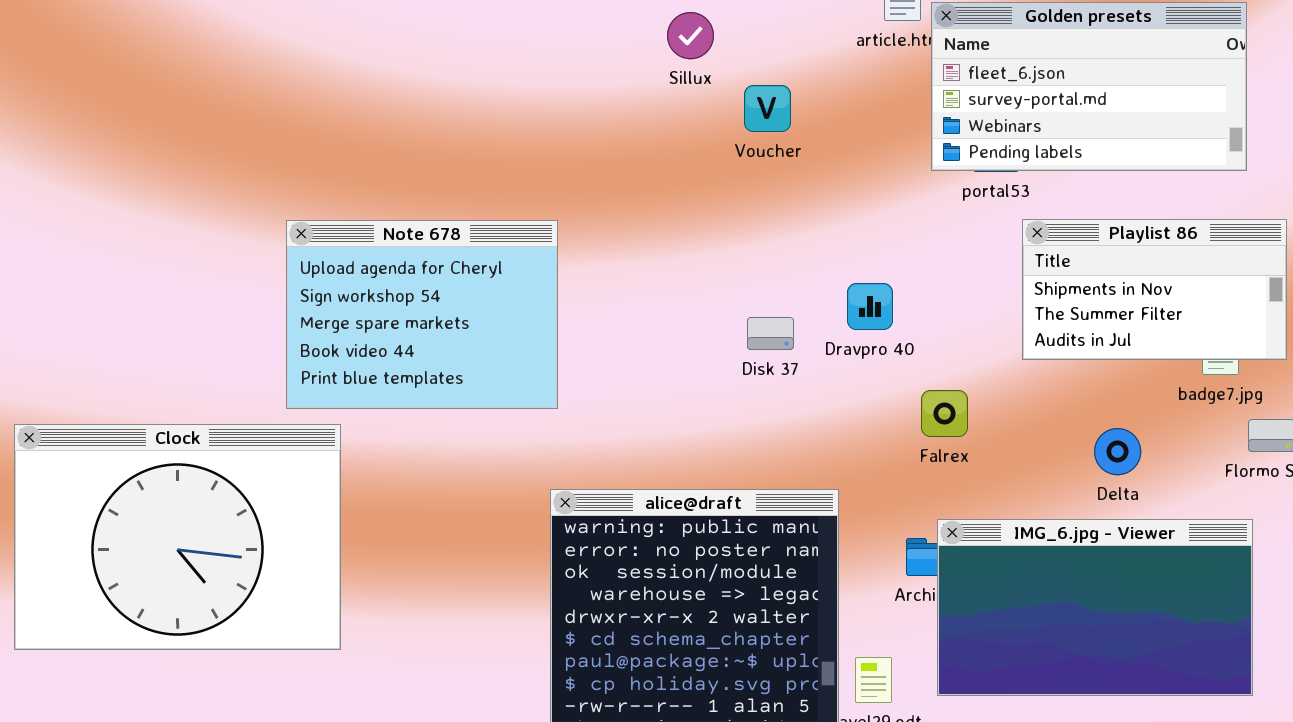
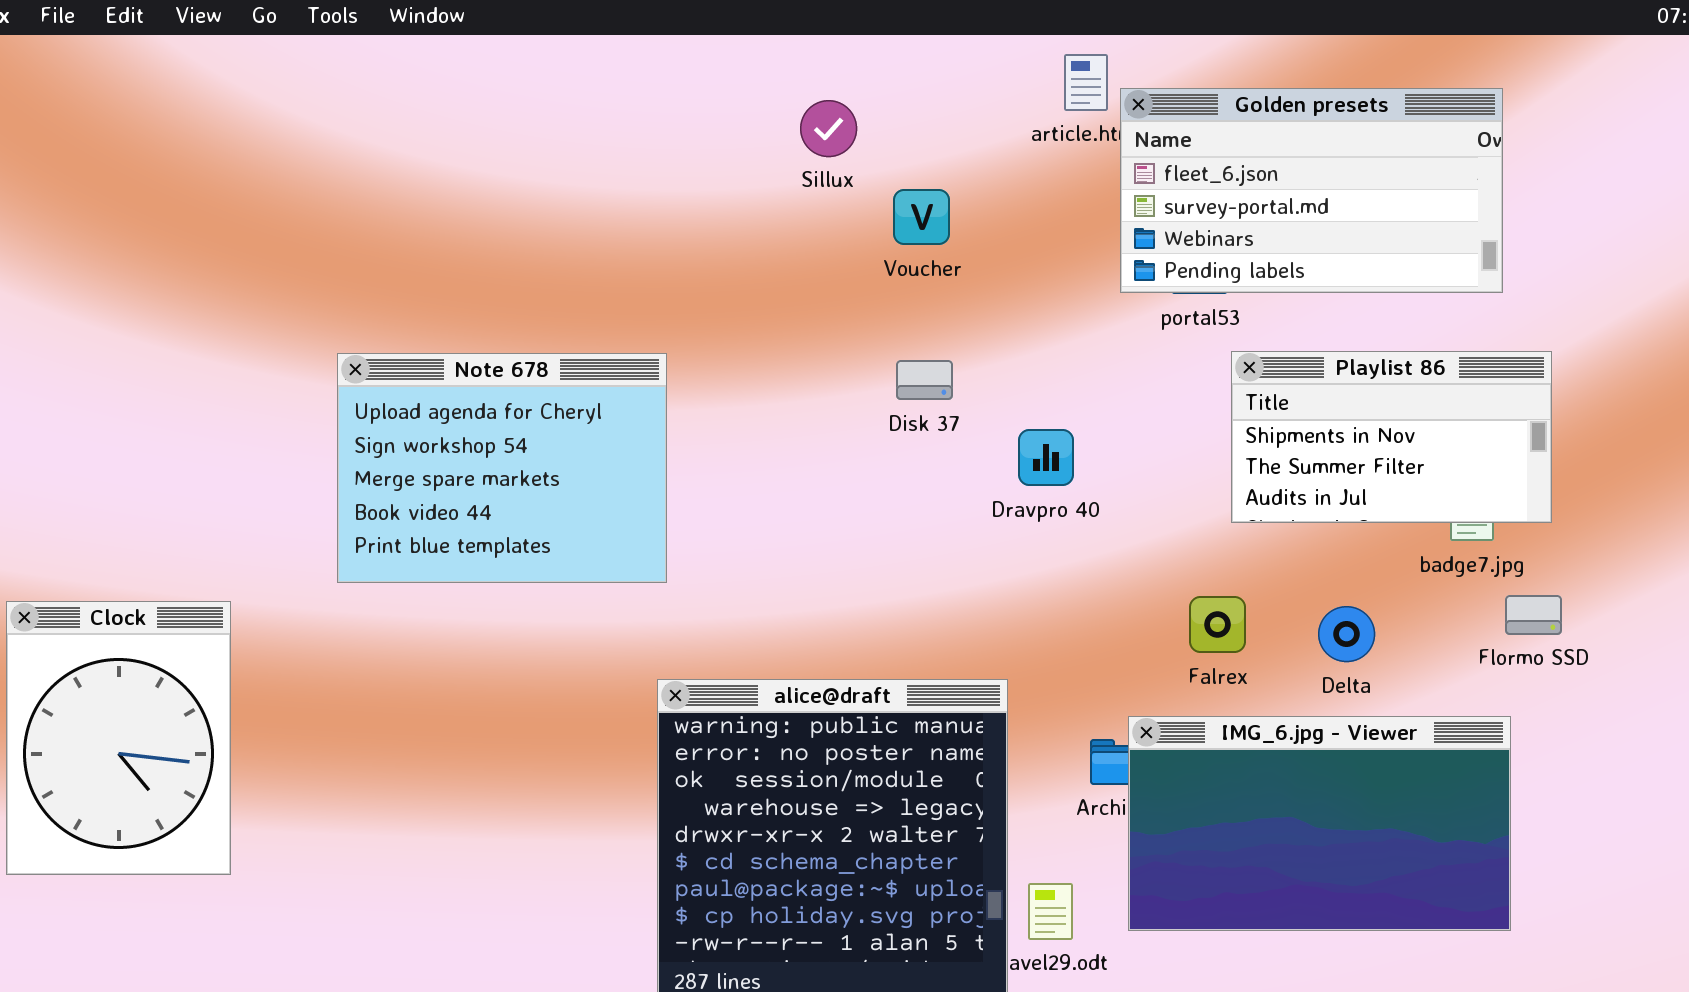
Disk 37: [747,317,794,350] -> [896,360,953,400], moved
Falrex: [921,390,968,437] -> [1189,596,1246,653], moved
Clock: [14,424,341,650] -> [6,601,231,875], resized

